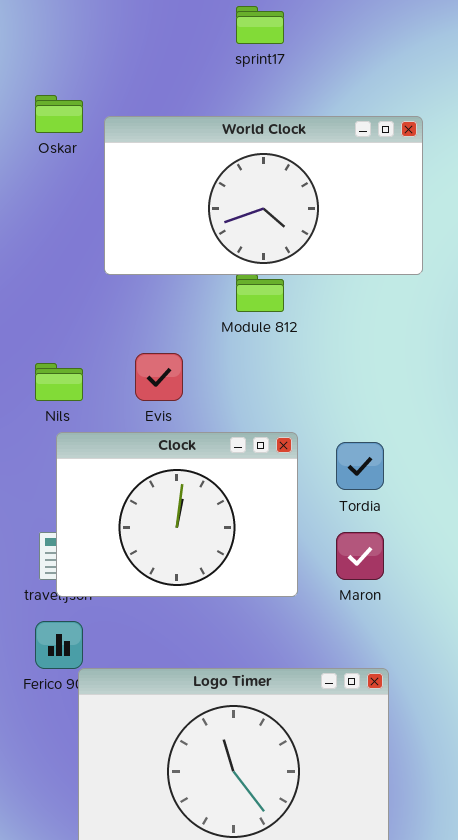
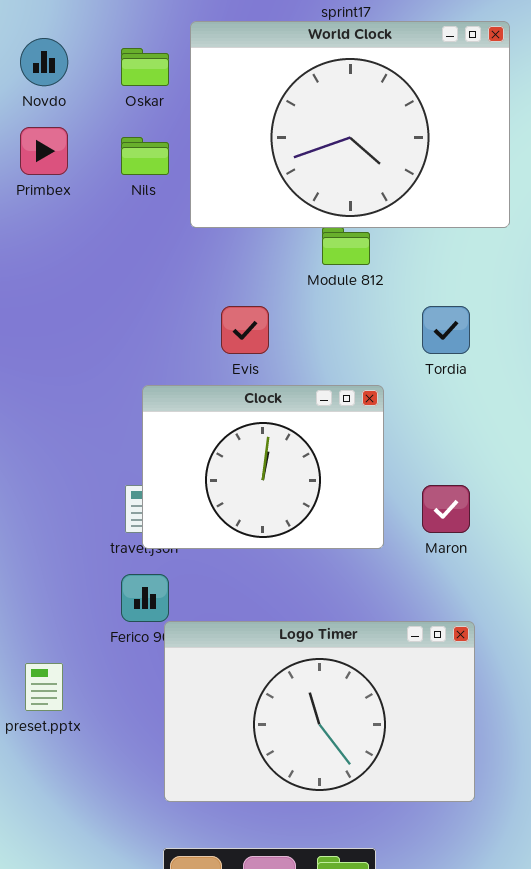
World Clock: [104,116,423,275] -> [190,21,510,228], resized
Nils: [35,363,83,401] -> [121,137,169,175], moved
Tordia: [336,442,384,490] -> [422,306,470,354], moved

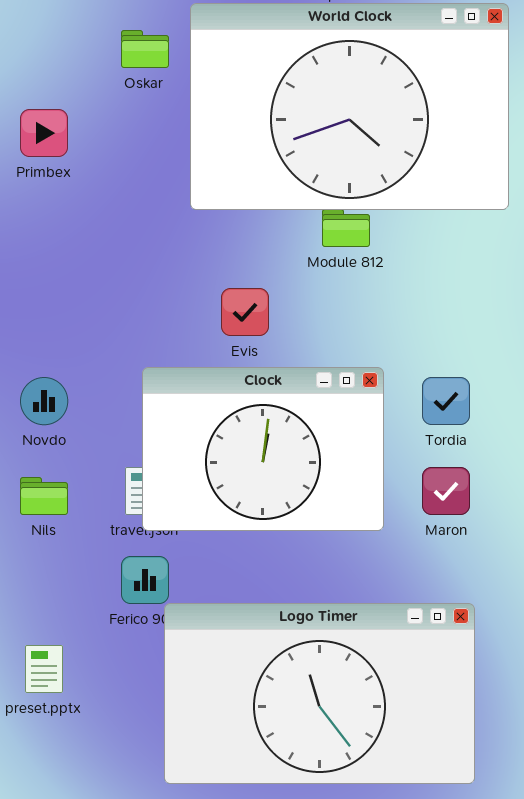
Novdo: [20,38,68,86] -> [20,377,68,425], moved
Nils: [121,137,169,175] -> [20,477,68,515], moved
Tordia: [422,306,470,354] -> [422,377,470,425], moved

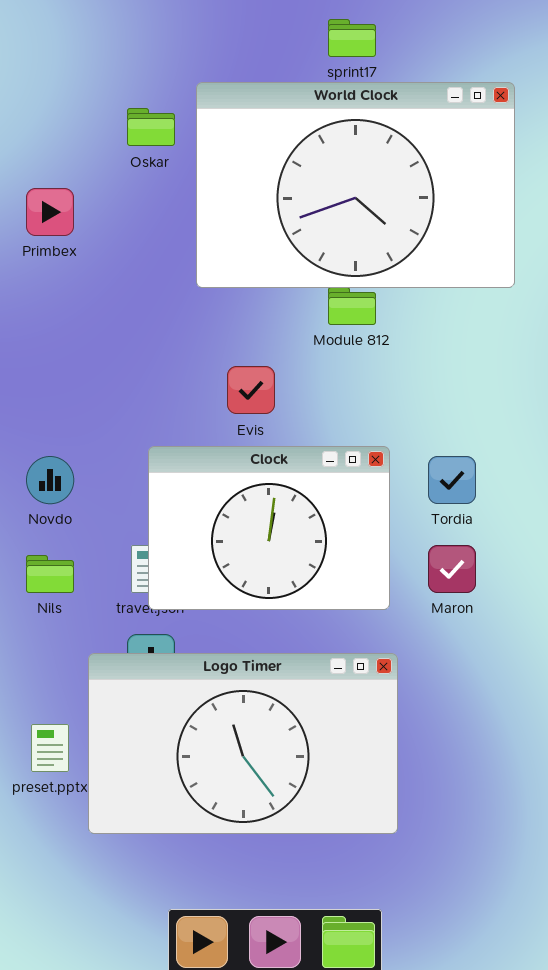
Logo Timer: [164,603,475,784] -> [88,653,398,834], moved

